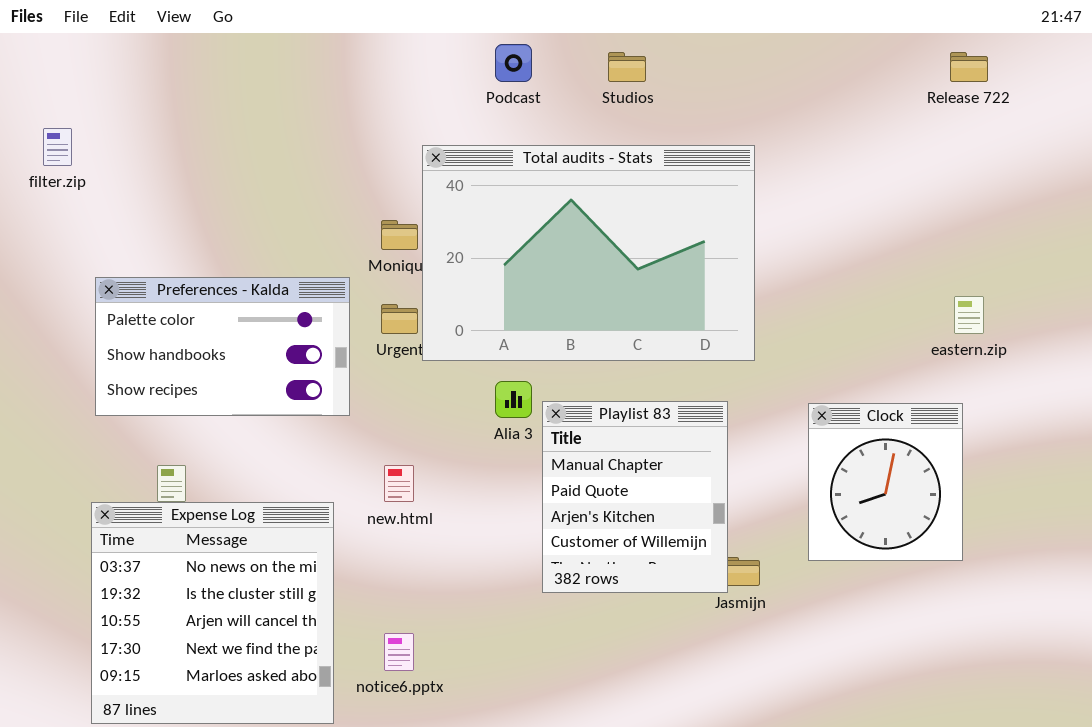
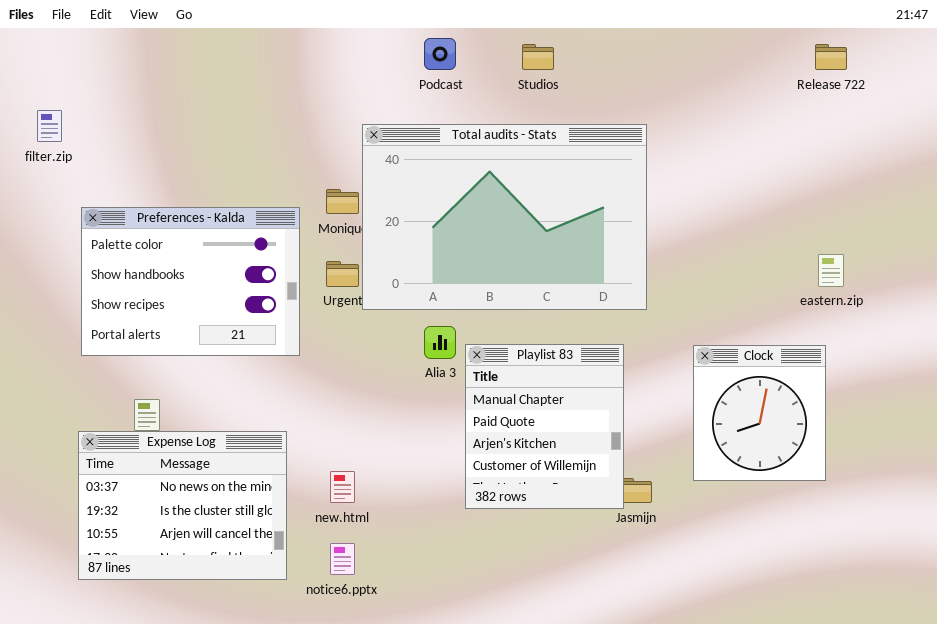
Preferences - Kalda: [95,277,350,416] -> [81,207,300,356], resized
new.html: [384,465,414,502] -> [330,471,355,503], moved
Expense Log: [91,502,334,724] -> [78,431,287,580], resized

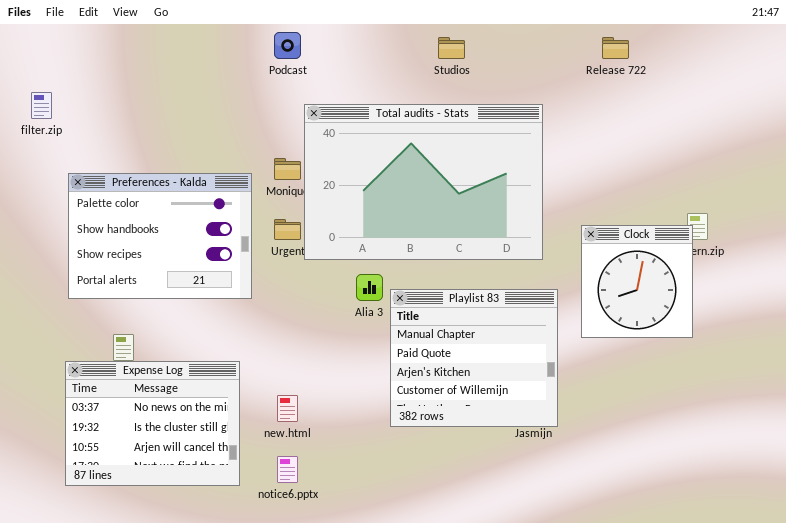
Podcast: [424,38,456,70] -> [274,32,301,59], moved
Release 722: [815,44,847,70] -> [602,37,629,59], moved
Playlist 83: [465,344,624,509] -> [390,289,558,427], resized
Clock: [693,345,826,481] -> [581,225,693,338], moved

